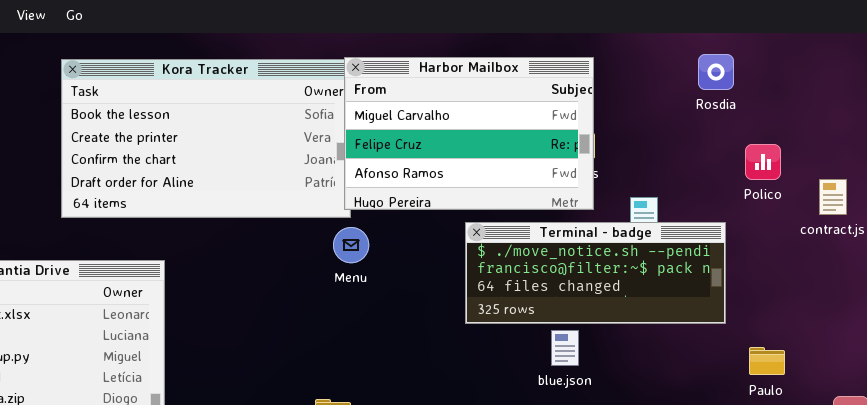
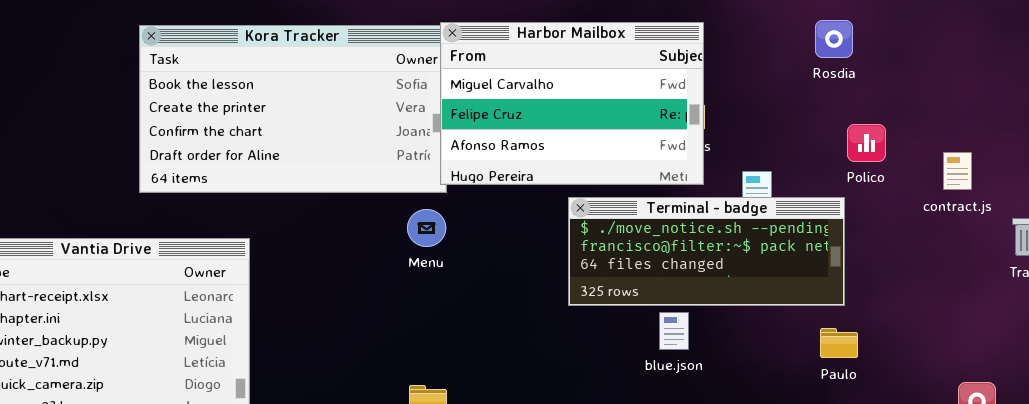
Polico: [745,144,781,180] -> [847,124,886,162], moved
Menu: [333,227,369,263] -> [407,209,446,247], moved
Paulo: [749,347,785,375] -> [820,328,858,358], moved

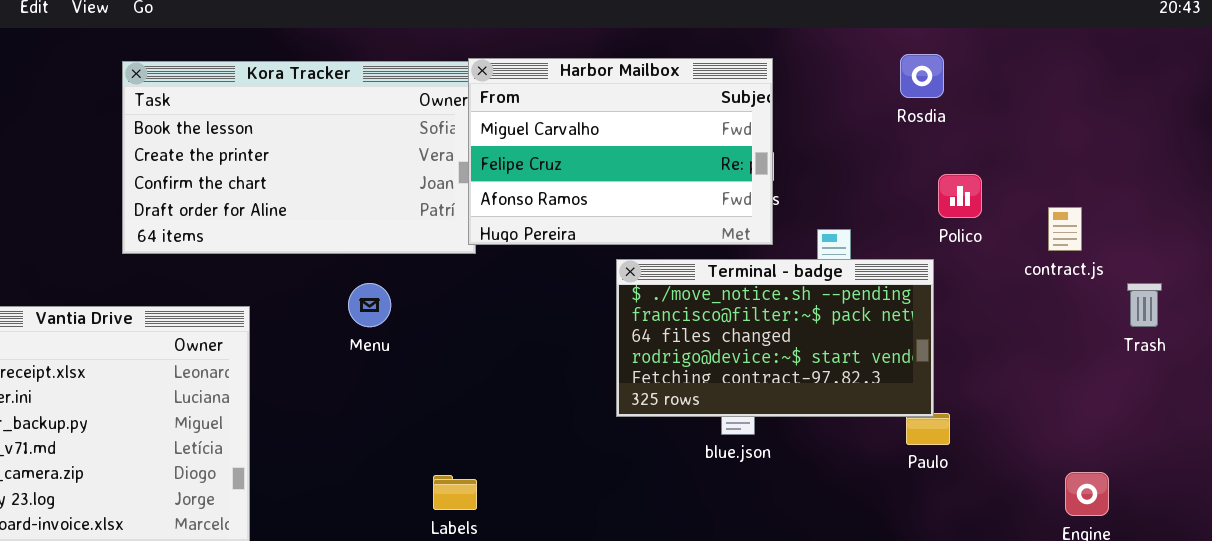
Terminal - badge: [568,197,845,306] -> [616,259,934,417], resized
Menu: [407,209,446,247] -> [348,283,391,327], moved

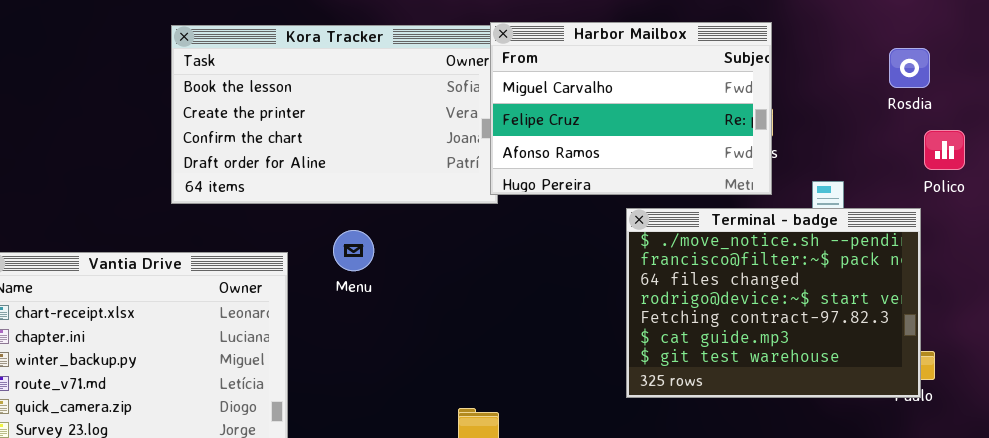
Rosdia: [900,54,944,98] -> [889,48,930,88], moved
Terminal - badge: [616,259,934,417] -> [626,208,921,398], resized
Menu: [348,283,391,327] -> [333,230,374,271], moved

